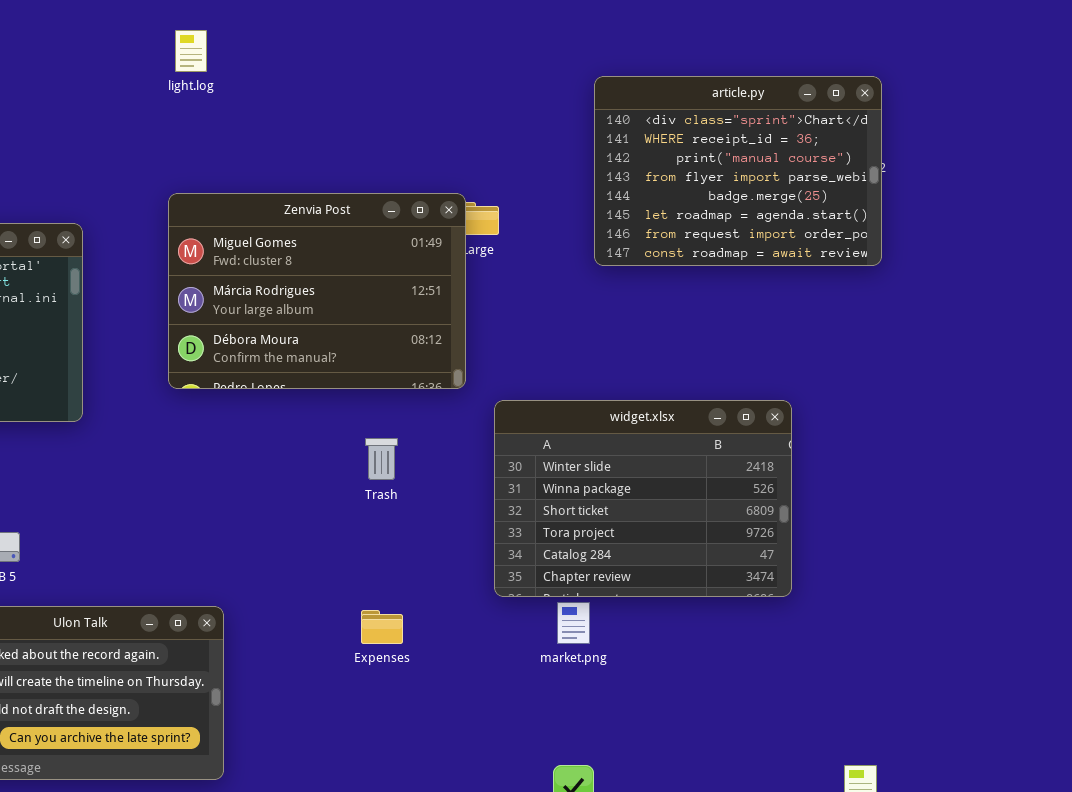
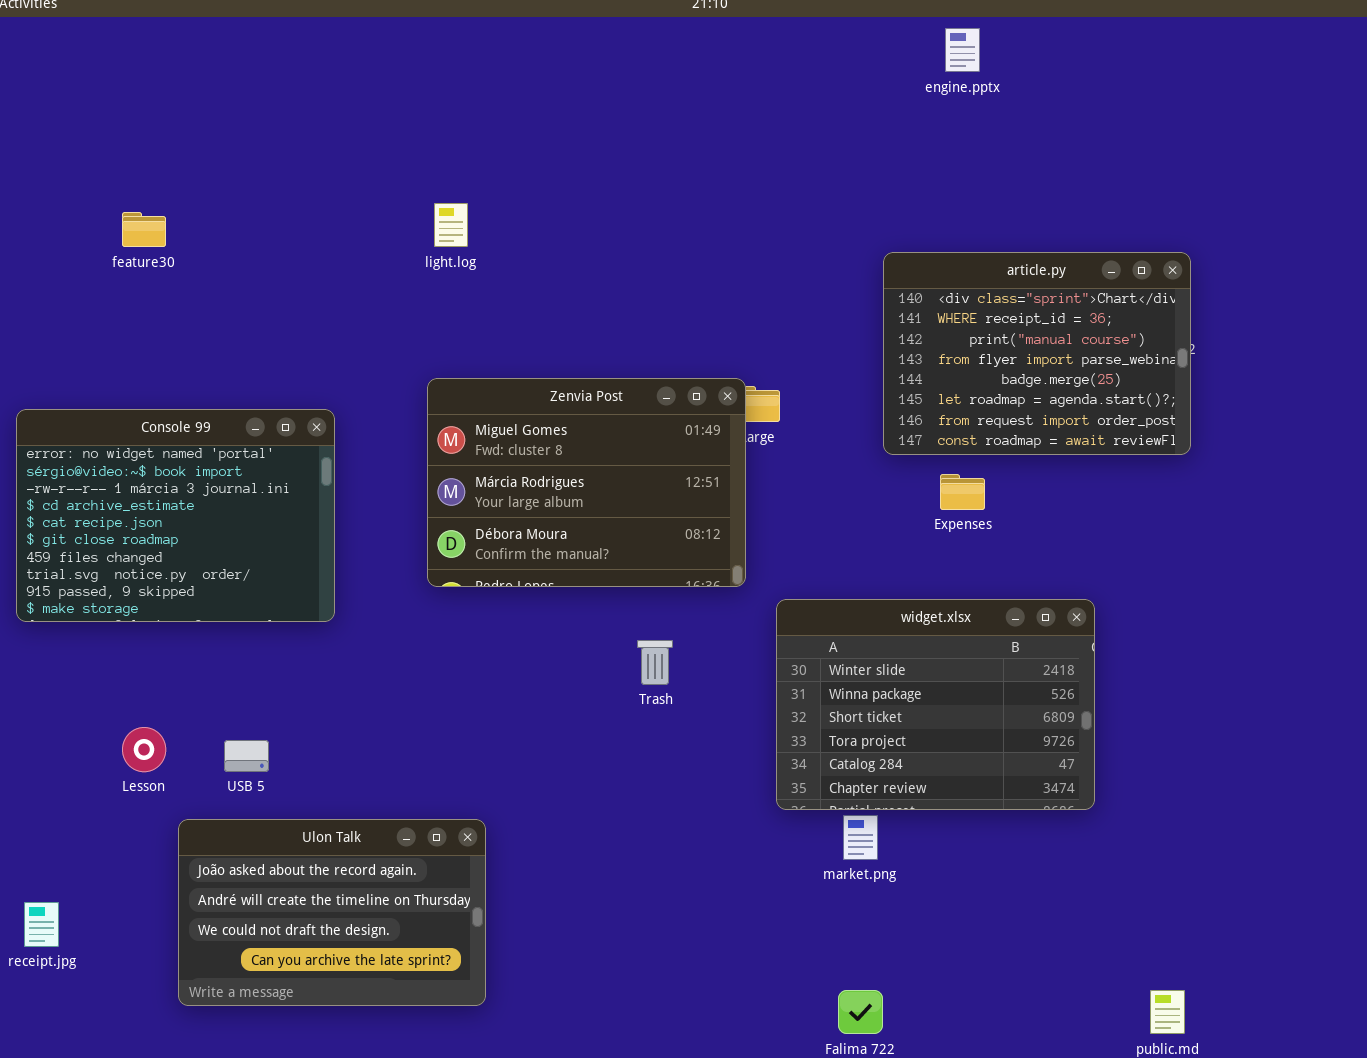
Expenses: [361,610,403,644] -> [940,474,985,510], moved

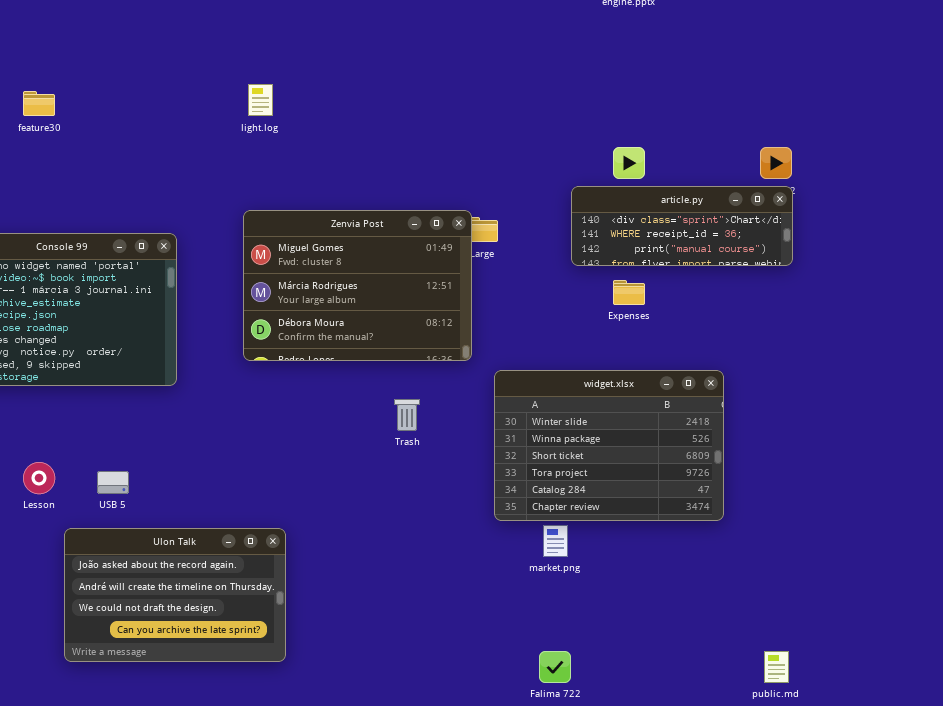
article.py: [883,252,1191,455] -> [571,186,793,266], resized

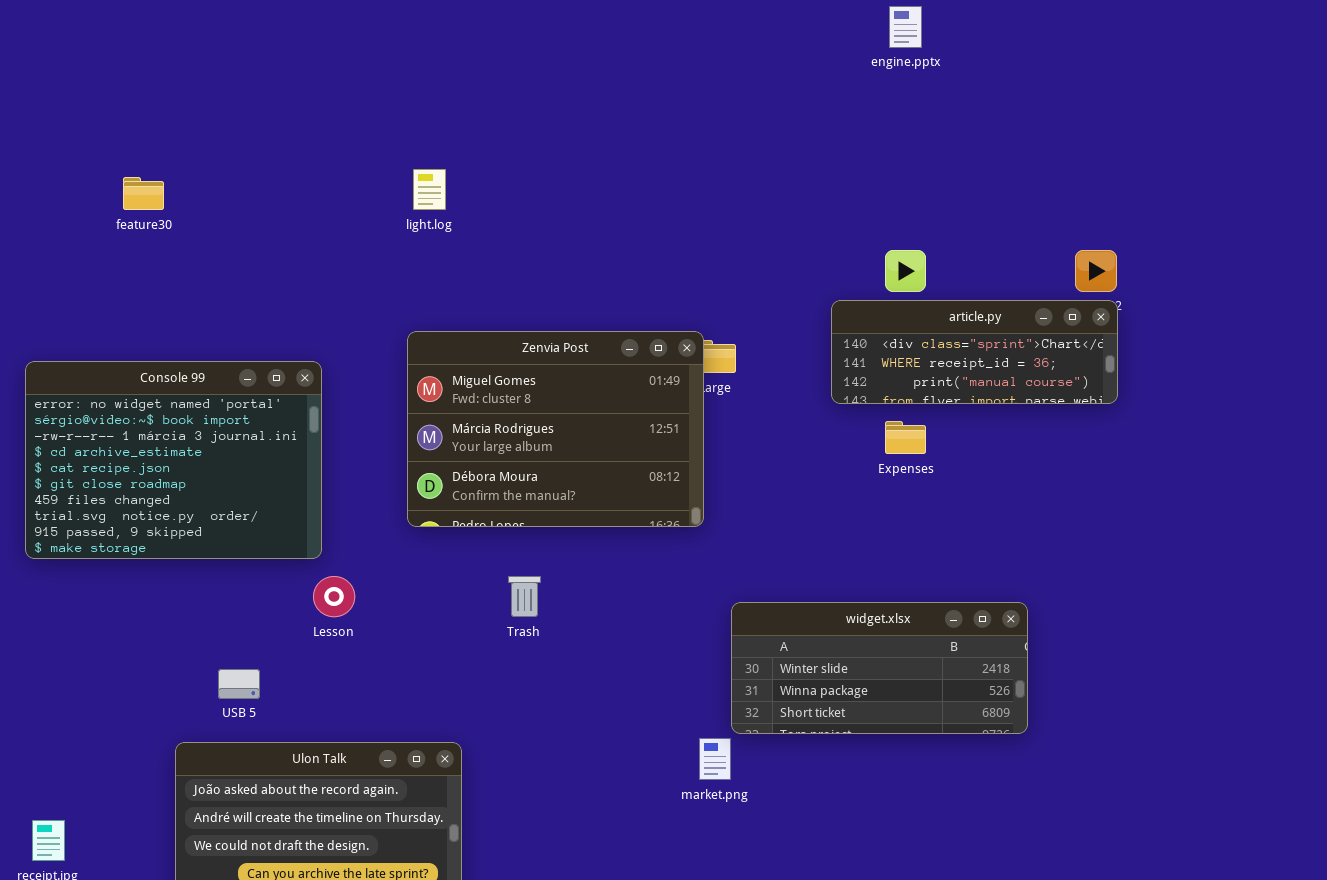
widget.xlsx: [494,370,724,521] -> [731,602,1028,734], resized
Trash: [394,399,420,431] -> [508,576,541,617], moved
Lesson: [23,462,55,494] -> [313,576,355,617], moved
market.png: [543,525,568,557] -> [699,738,731,780], moved

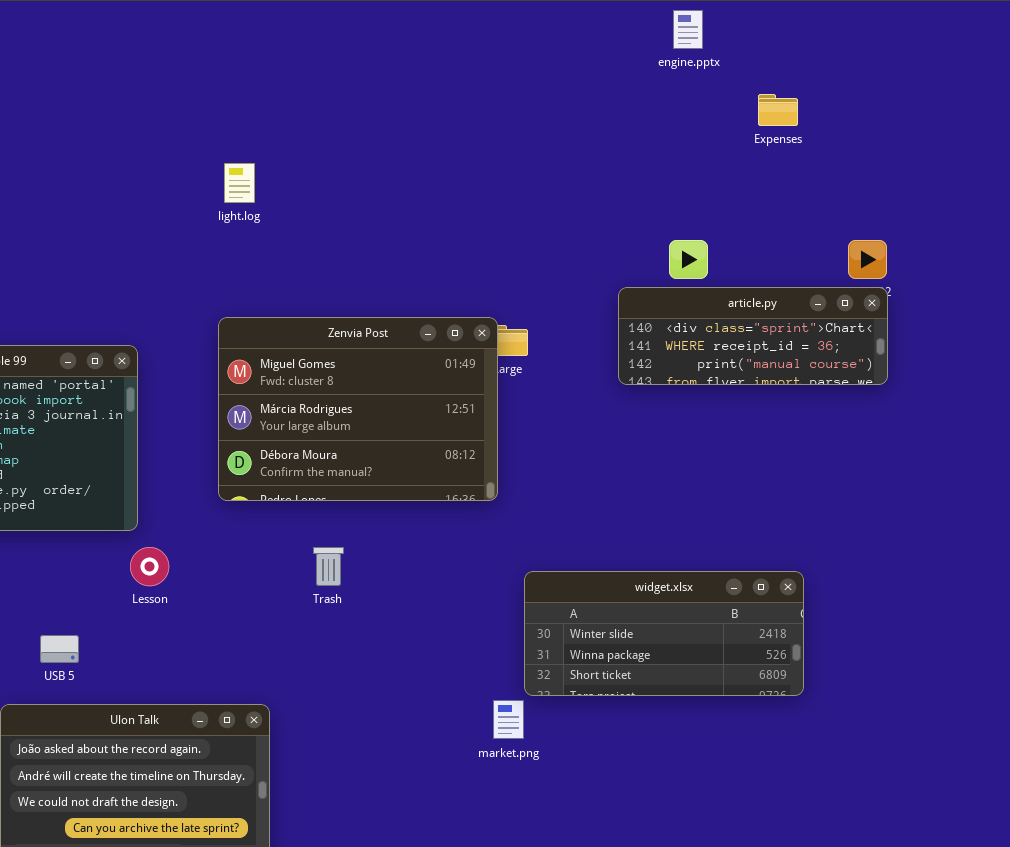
Expenses: [885,421,926,454] -> [758,94,798,126], moved

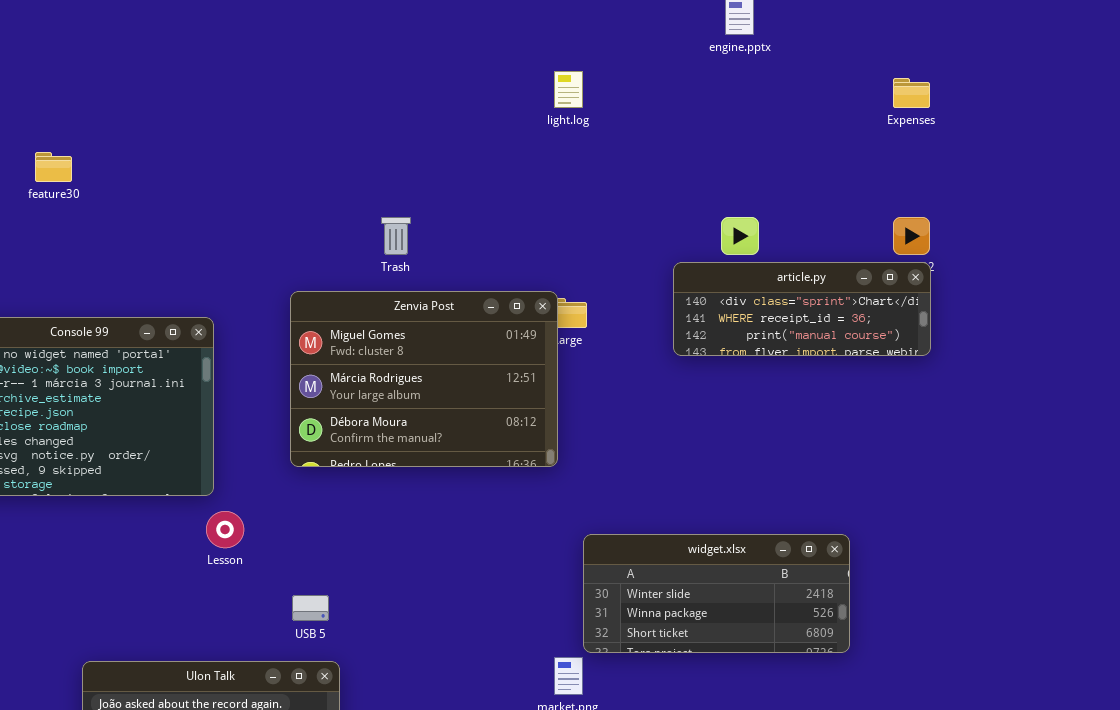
Expenses: [758,94,798,126] -> [893,78,930,108], moved
light.log: [224,163,255,203] -> [554,71,583,108], moved
Trash: [313,547,344,586] -> [381,217,411,255], moved
USB 5: [40,635,79,663] -> [292,595,329,621], moved

